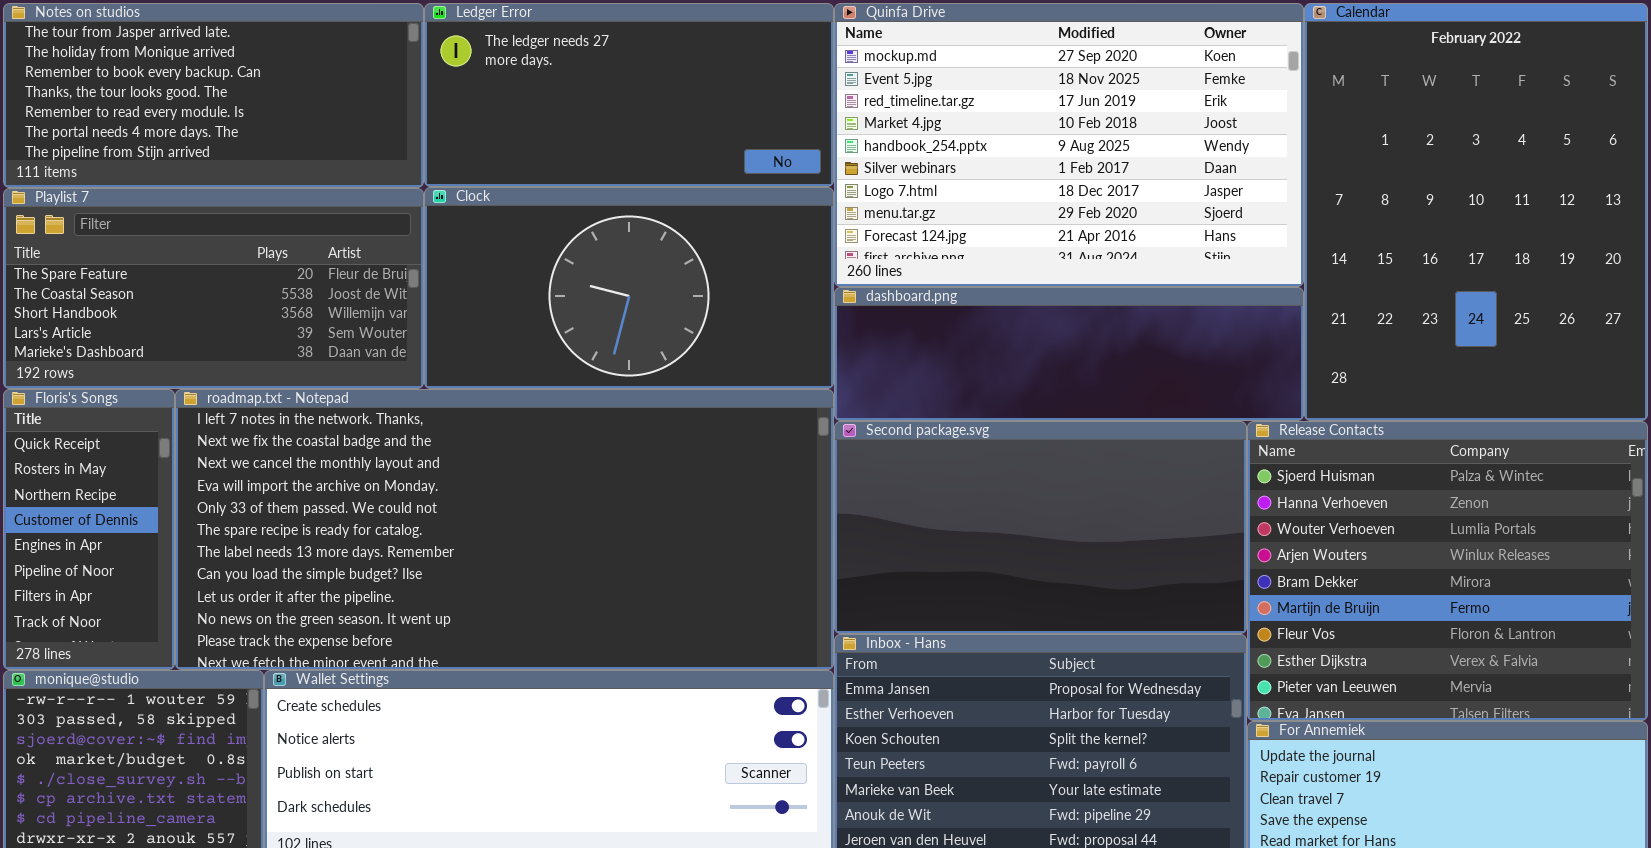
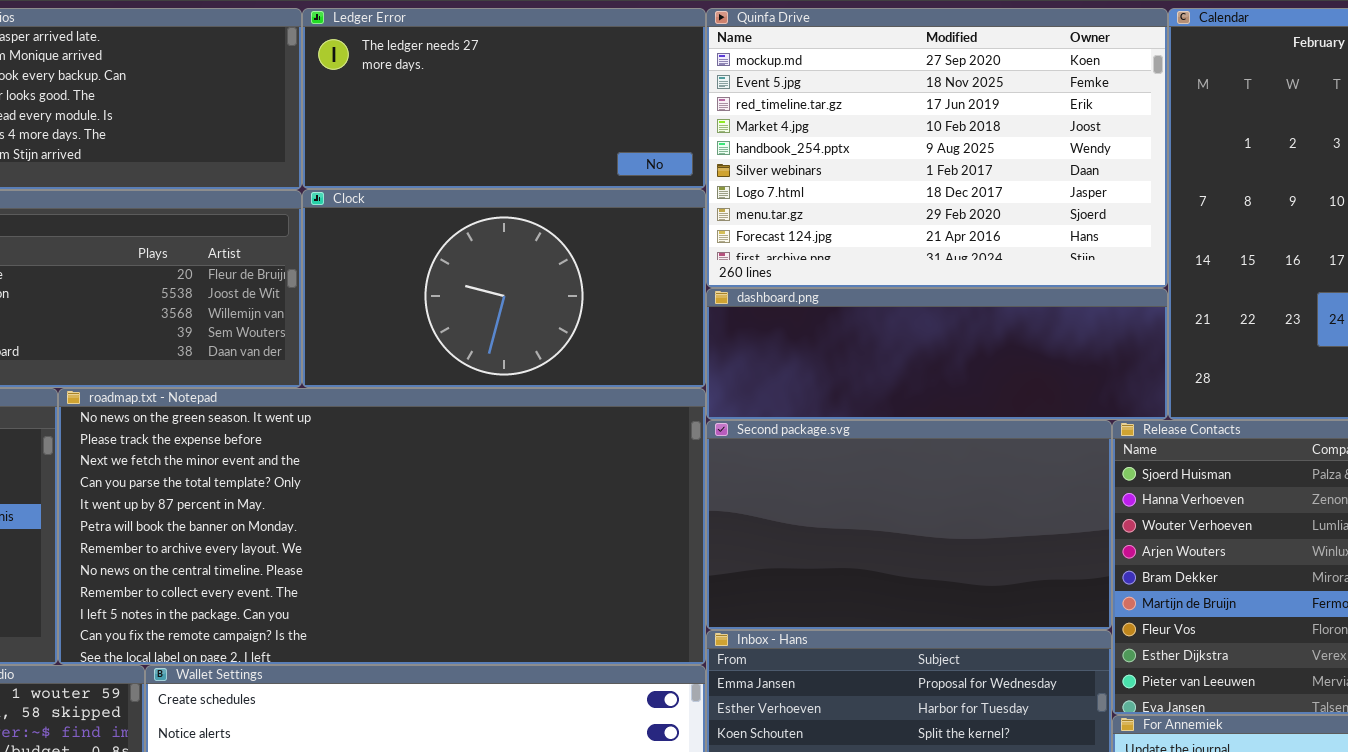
roadmap.txt - Notepad: [175,389,834,670] -> [58,388,706,665], scrolled down 9 rows

